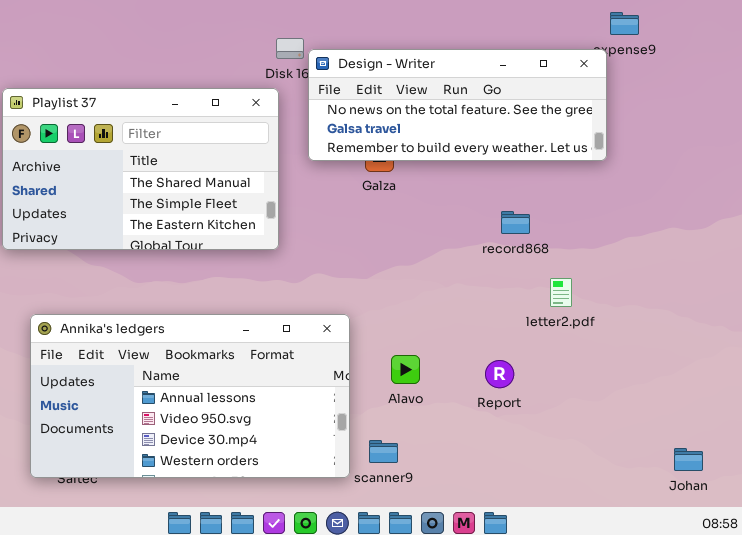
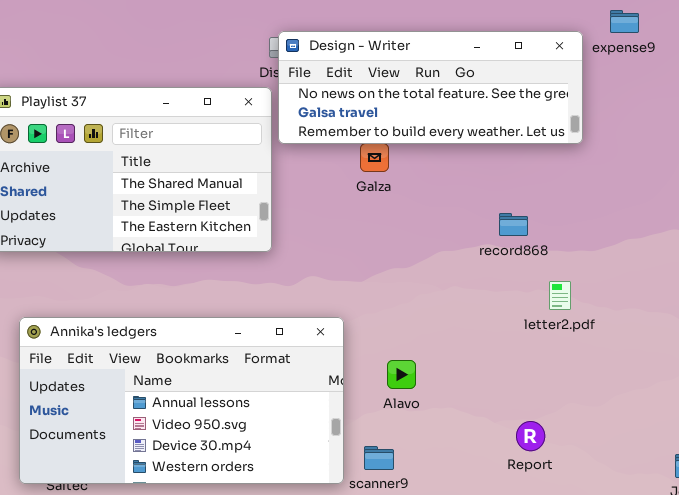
Design - Writer: [308,49,607,161] -> [278,31,583,144], moved
Report: [485,360,514,388] -> [516,421,545,451], moved

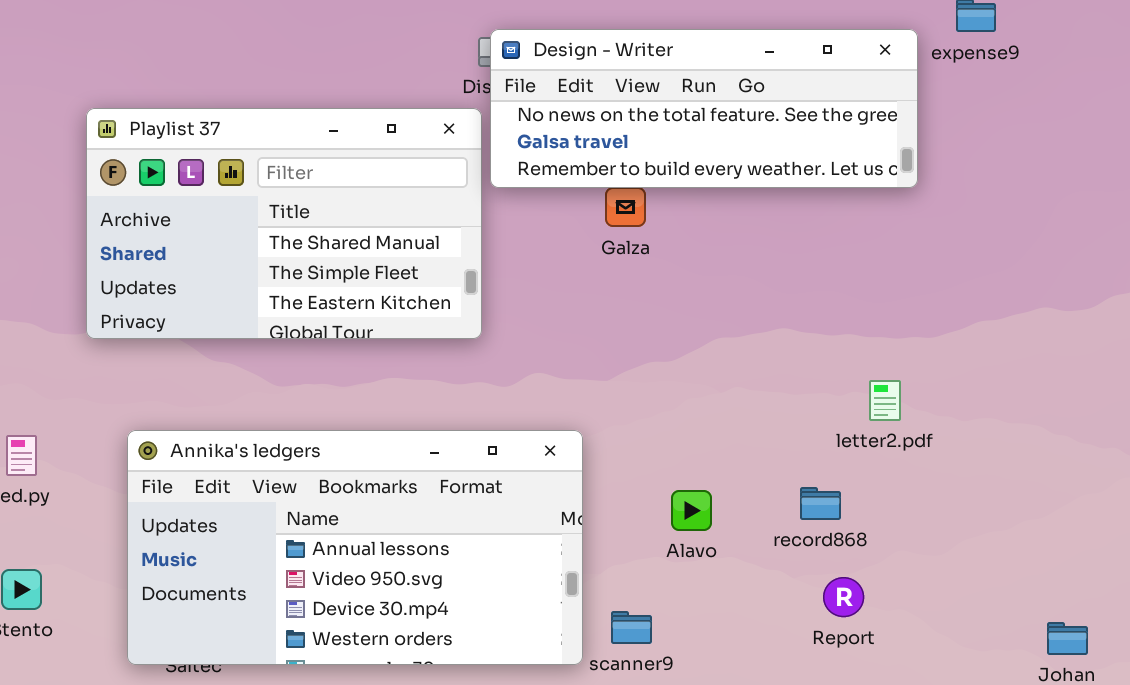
record868: [499,213,528,236] -> [800,487,841,520], moved
Alavo: [387,360,416,389] -> [671,490,712,531], moved

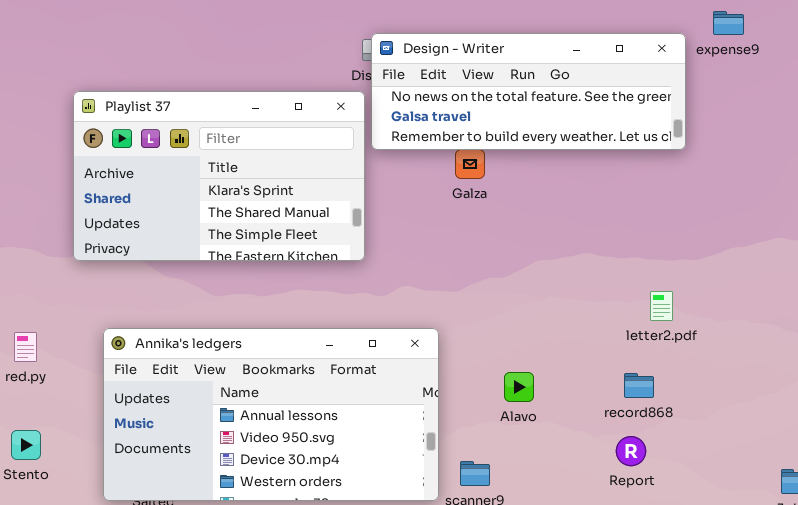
Playlist 37: [86,108,482,339] -> [73,91,365,261], scrolled up 1 row
record868: [800,487,841,520] -> [624,373,654,398], moved

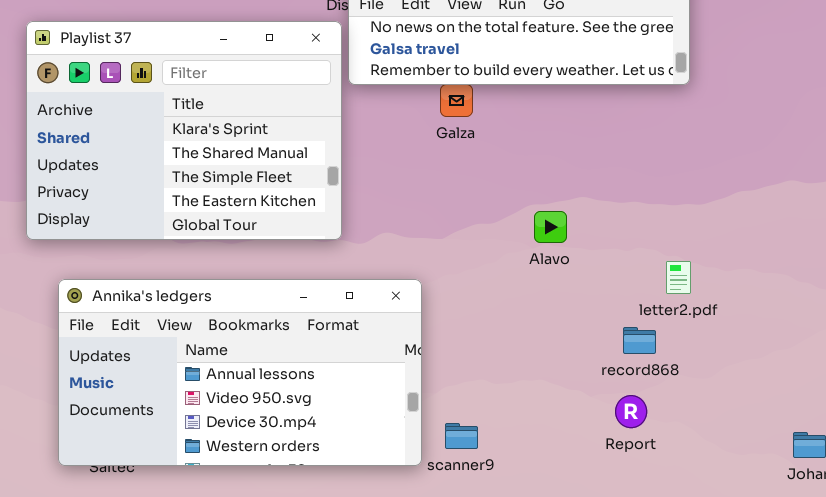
Playlist 37: [73,91,365,261] -> [26,21,342,240], resized
letter2.pdf: [650,291,673,321] -> [666,261,691,294], moved
Alavo: [504,372,534,402] -> [534,211,567,243], moved

